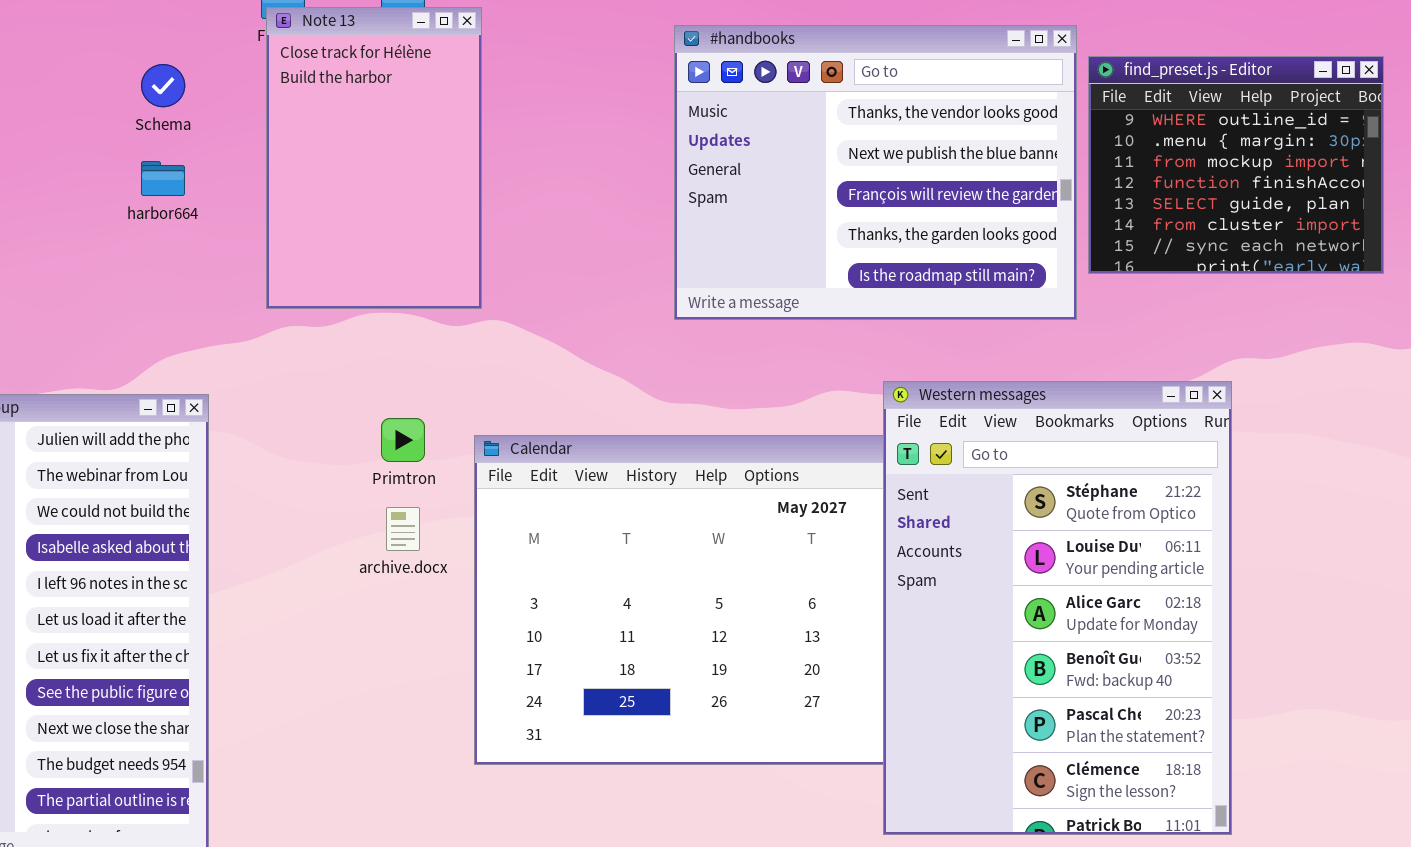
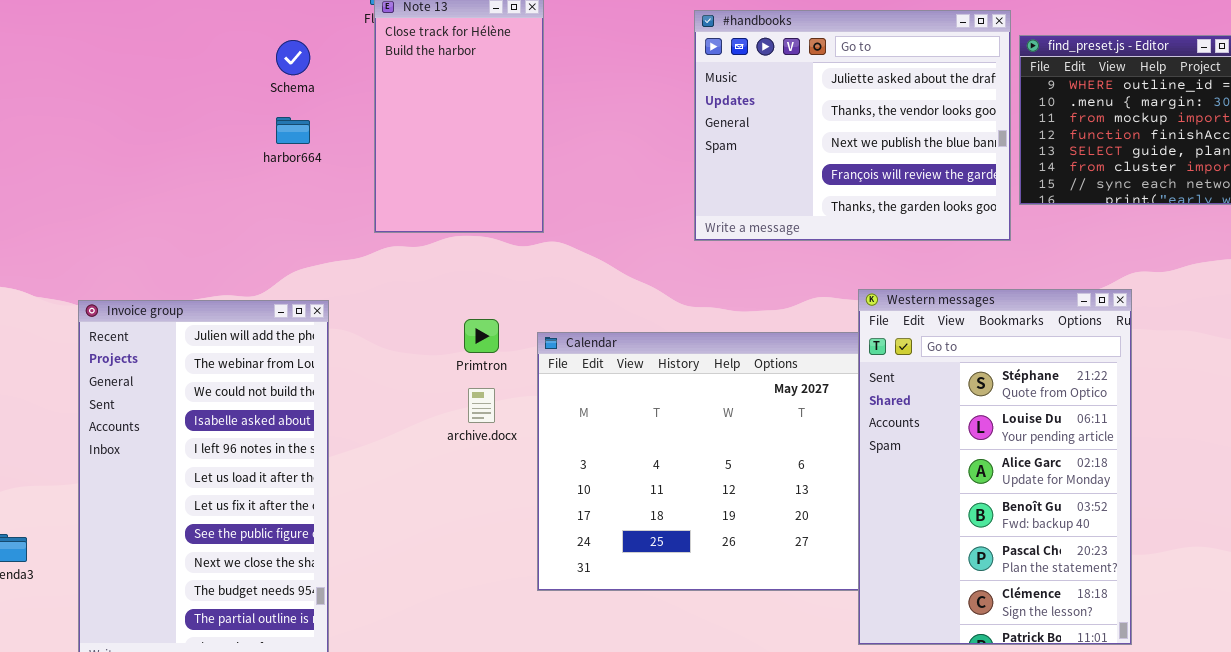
#handbooks: [674,25,1077,320] -> [694,10,1011,241], scrolled up 1 row

